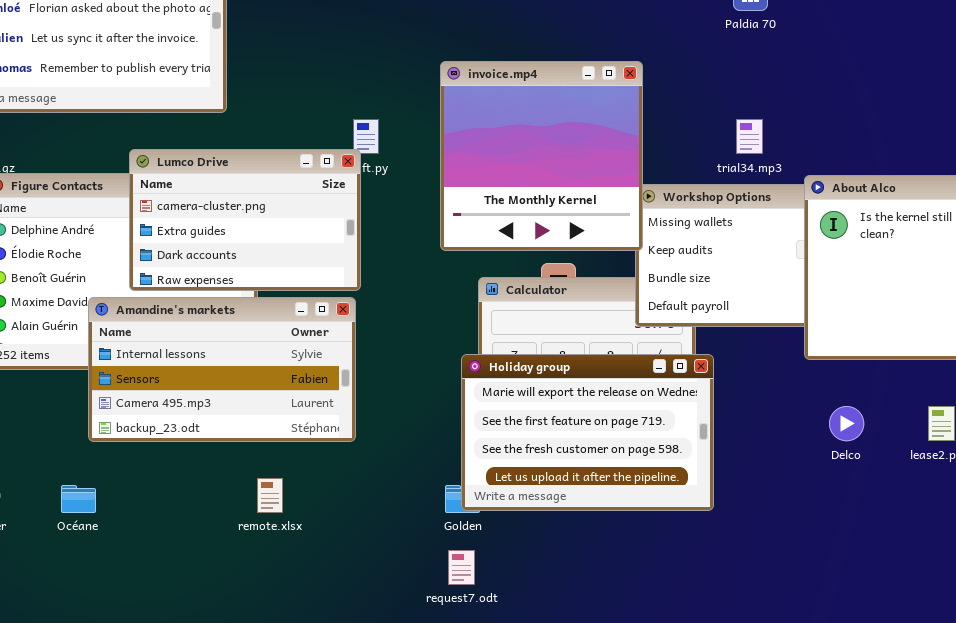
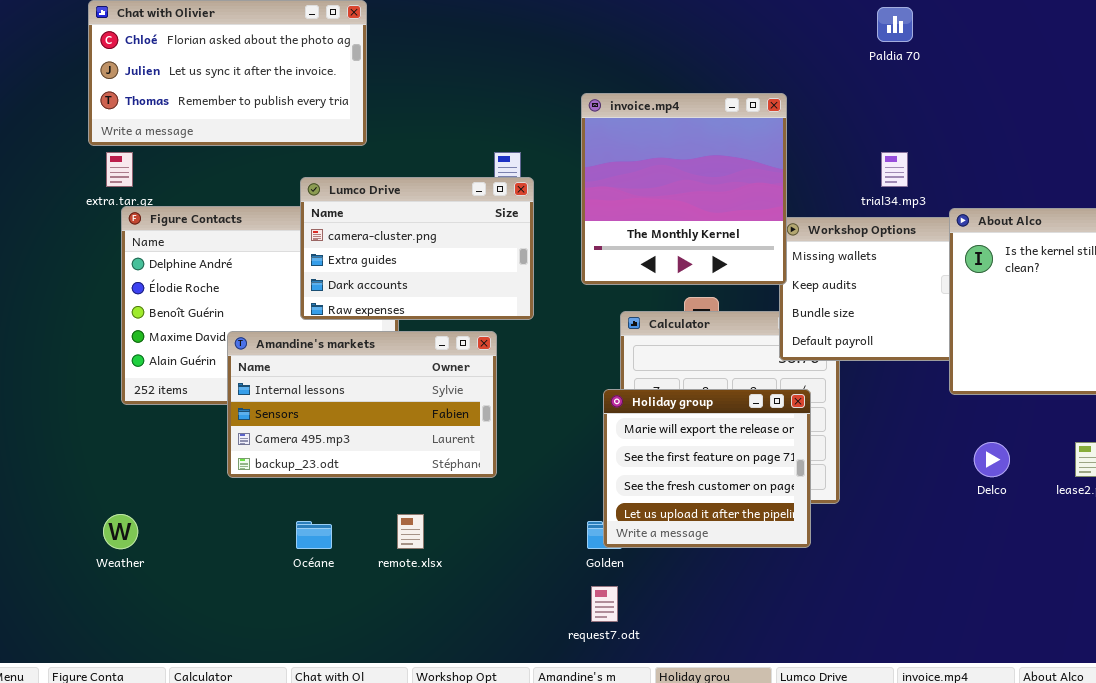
Lumco Drive: [129,149,361,291] -> [300,177,534,320], moved
Holiday group: [461,354,714,511] -> [603,389,811,548], resized
Océane: [61,485,96,513] -> [296,521,332,549], moved

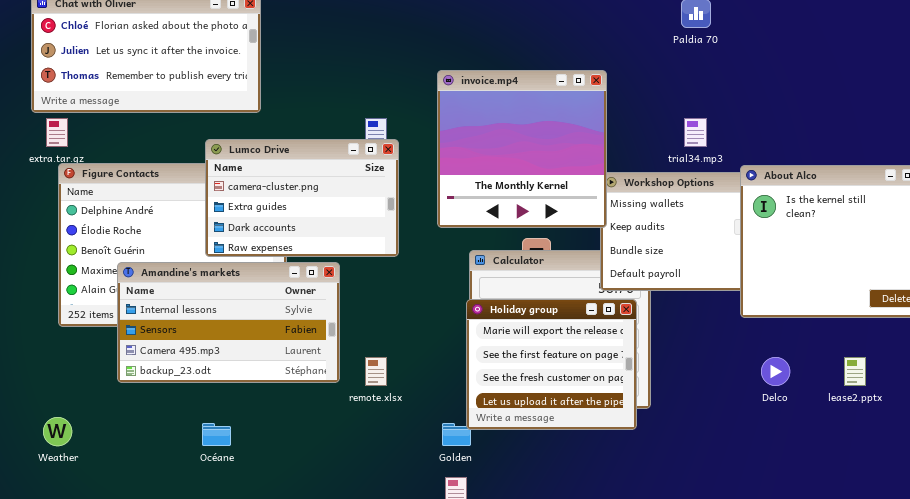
Amandine's markets: [227,331,497,478] -> [117,262,340,383], moved
Holiday group: [603,389,811,548] -> [466,299,637,430], moved
remote.xlsx: [397,514,424,549] -> [365,357,387,386], moved

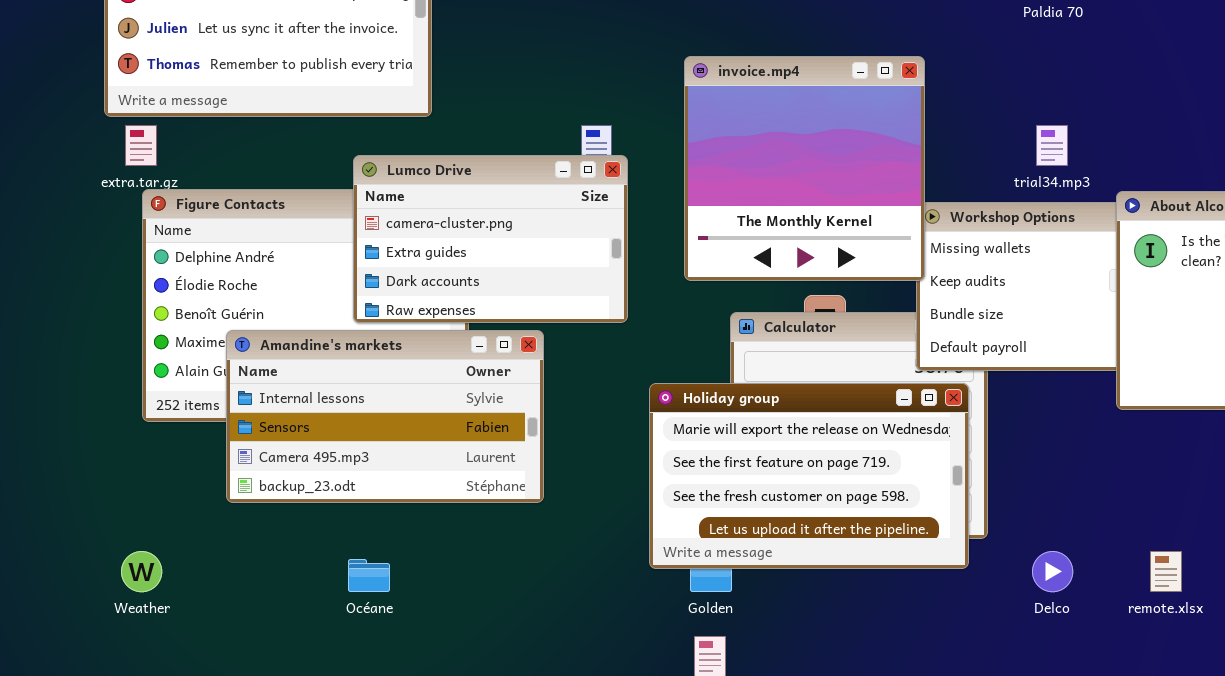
Holiday group: [466,299,637,430] -> [649,383,969,569], resized
remote.xlsx: [365,357,387,386] -> [1150,551,1182,592], moved
Delco: [761,357,790,386] -> [1032,551,1073,592], moved

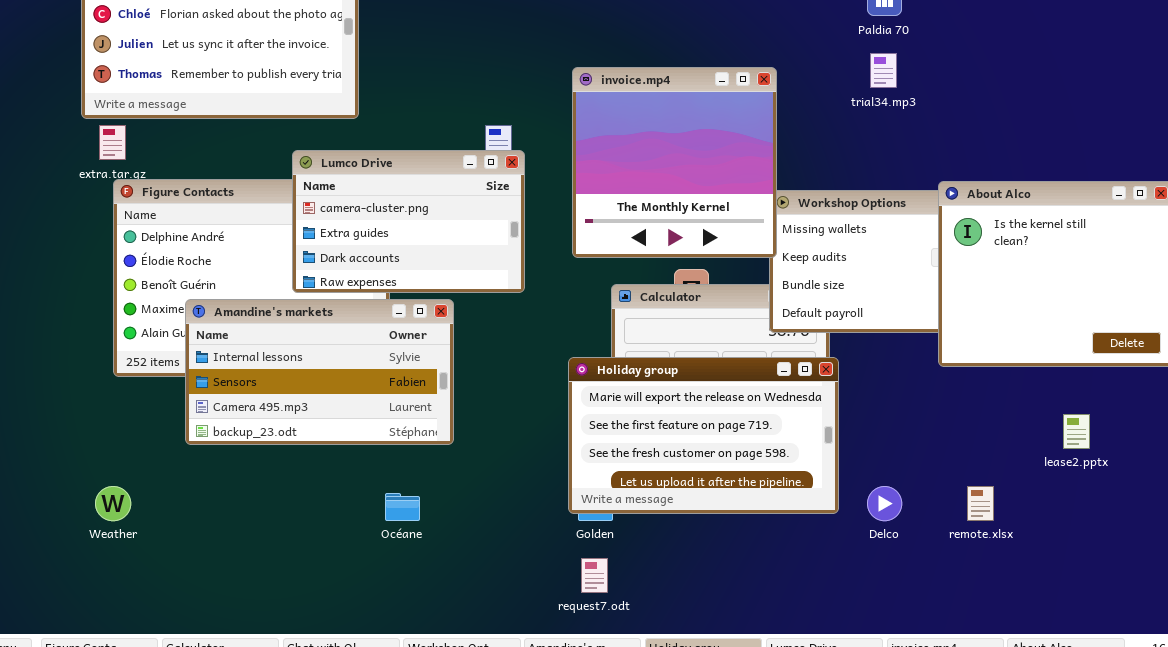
trial34.mp3: [1036,125,1068,166] -> [870,53,897,88], moved
Holiday group: [649,383,969,569] -> [568,357,839,514], moved
Océane: [348,559,390,592] -> [385,493,420,521], moved

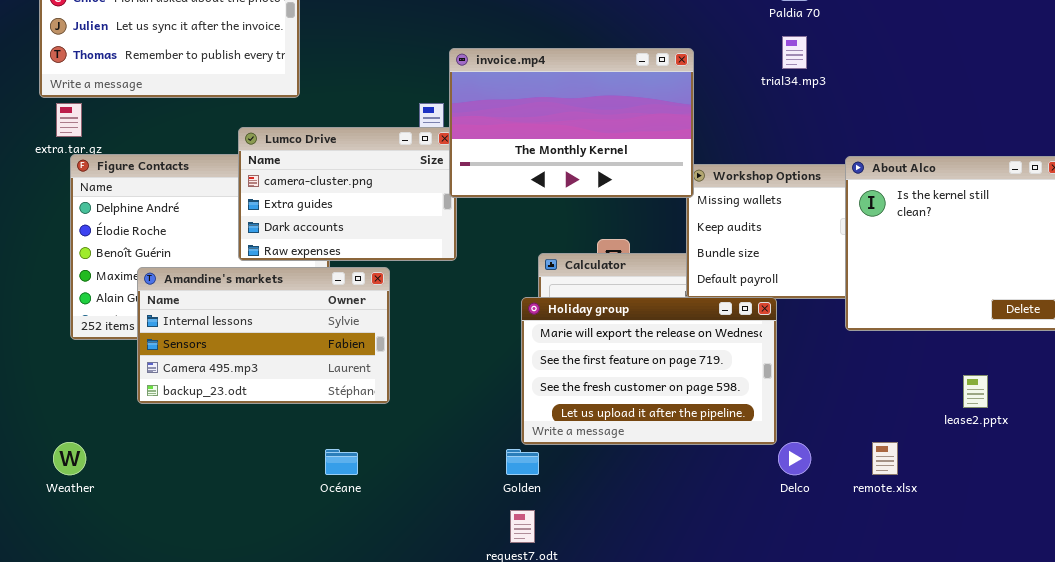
invoice.mp4: [572,67,777,258] -> [449,48,694,198], resized
Holiday group: [568,357,839,514] -> [521,297,777,445], moved

